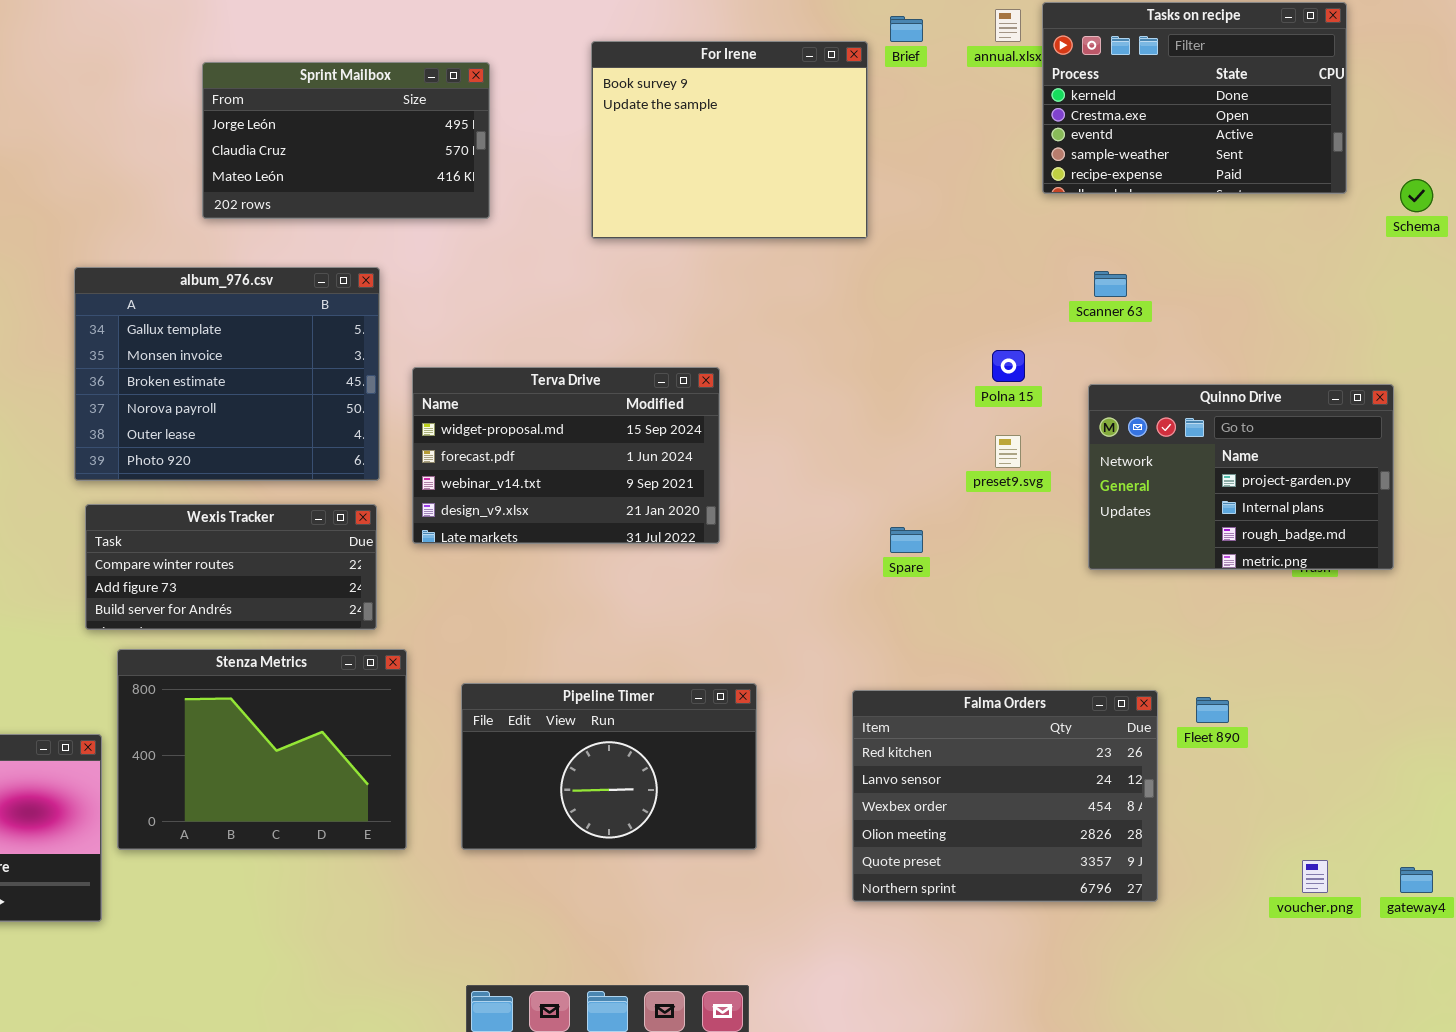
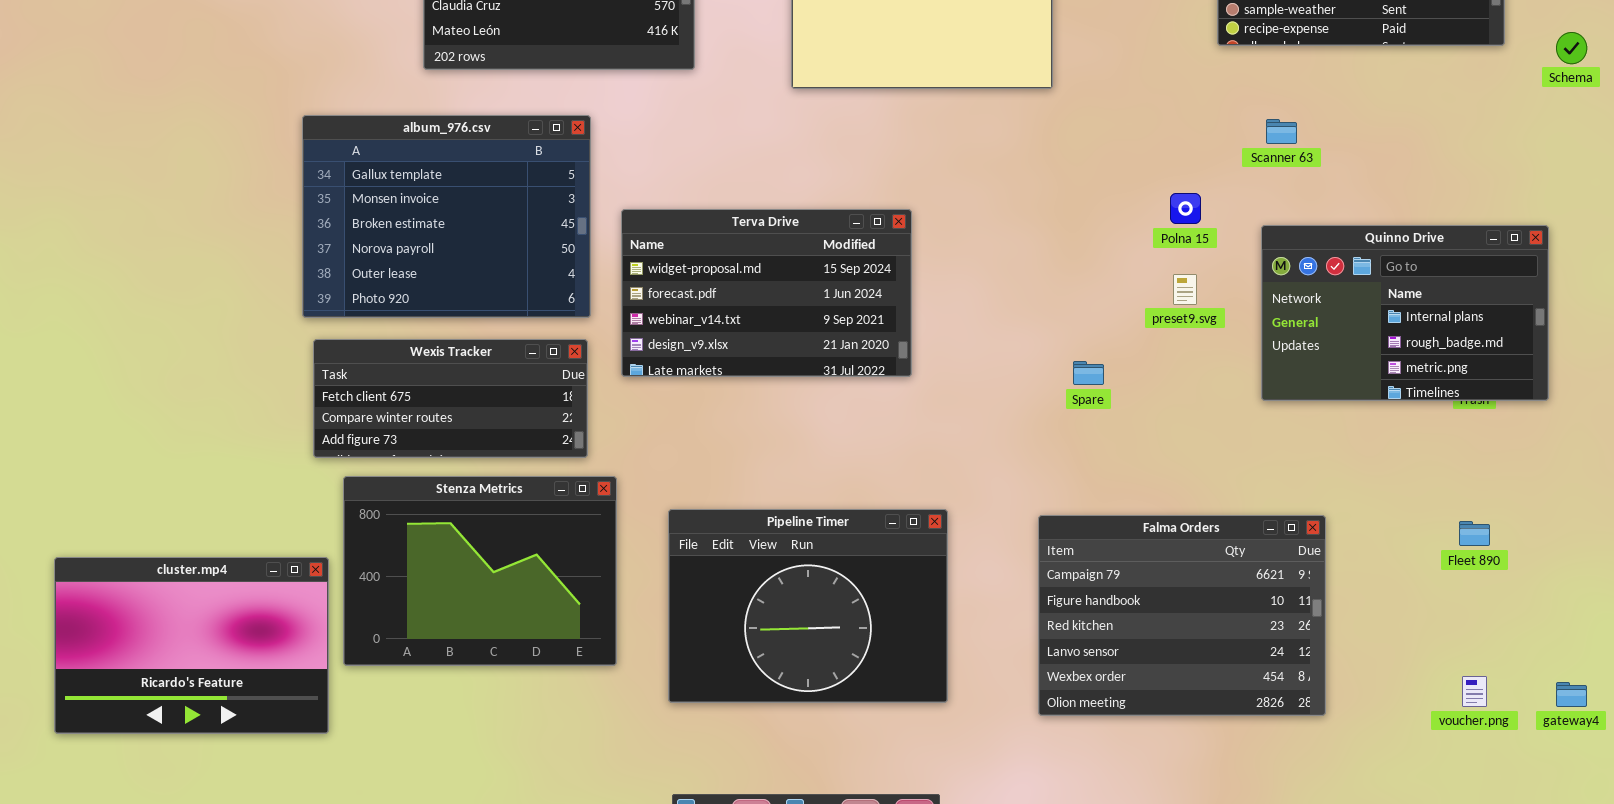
Quinno Drive: [1088,384,1394,570] -> [1261,225,1549,401], scrolled down 1 row
Wexis Tracker: [85,504,377,630] -> [313,339,588,458], scrolled up 1 row
Pipeline Timer: [461,683,757,850] -> [668,509,948,703], resized
Falma Orders: [852,690,1158,902] -> [1038,515,1326,716], scrolled up 2 rows
Fleet 890: [1196,697,1229,723] -> [1459,521,1490,546], moved

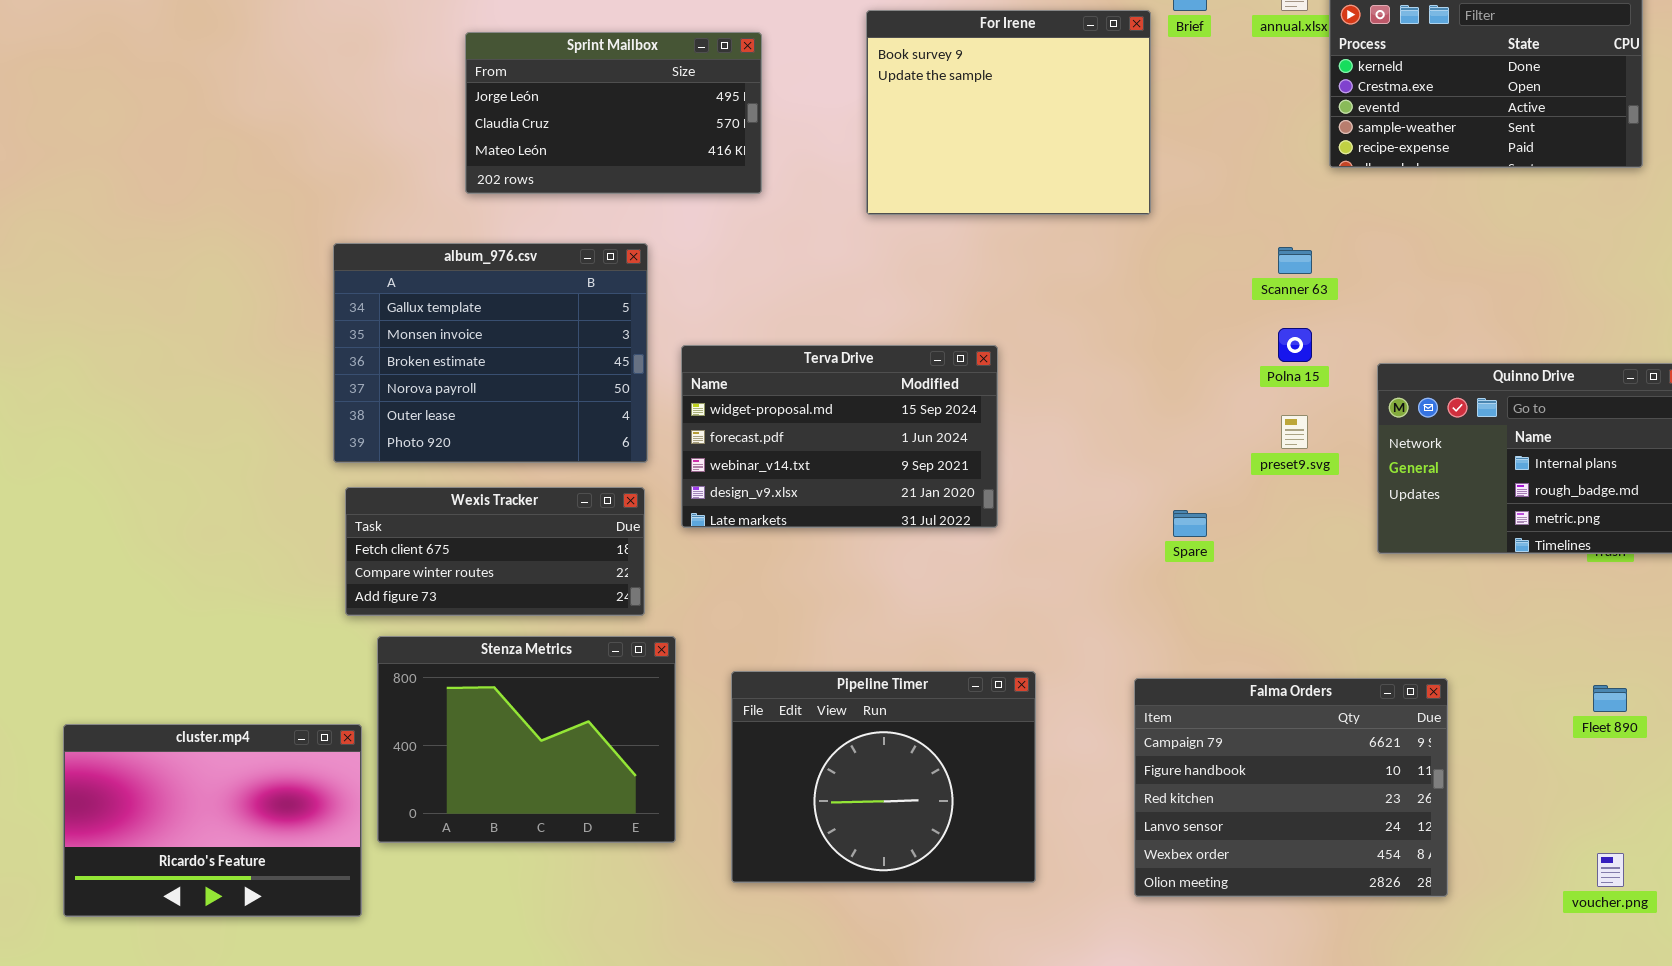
Scanner 63: [1266,119,1297,144] -> [1278,247,1312,274], moved

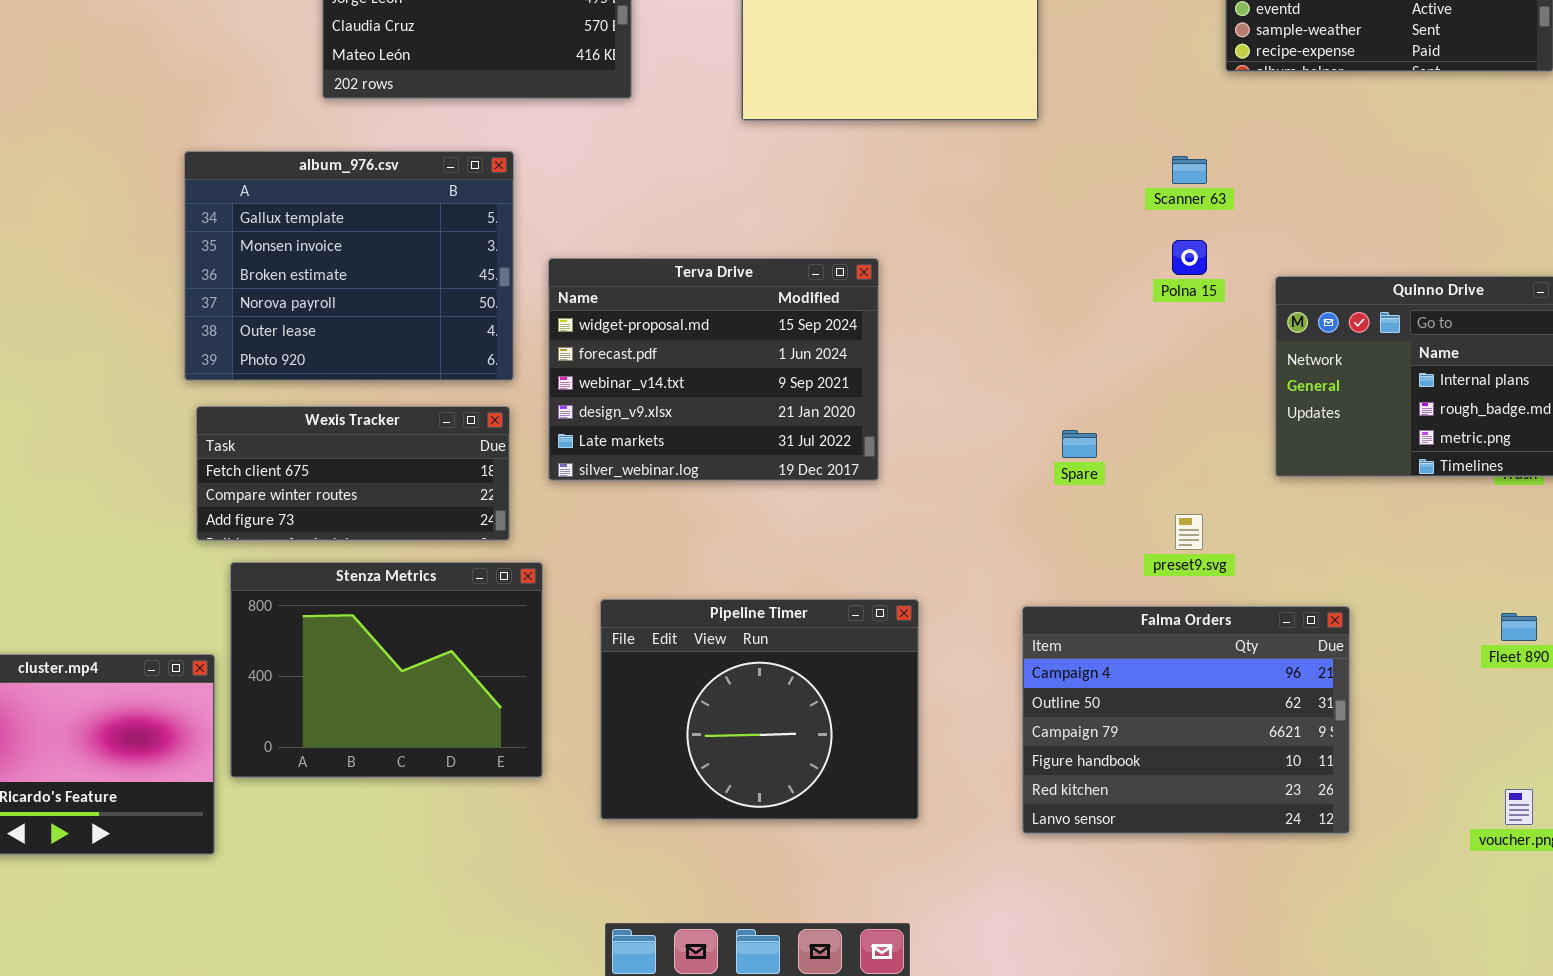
Terva Drive: [681,345,998,528] -> [548,258,879,481], resized
preset9.svg: [1281,415,1308,449] -> [1175,514,1203,550], moved
Falma Orders: [1134,678,1448,897] -> [1022,606,1350,834], scrolled up 2 rows

